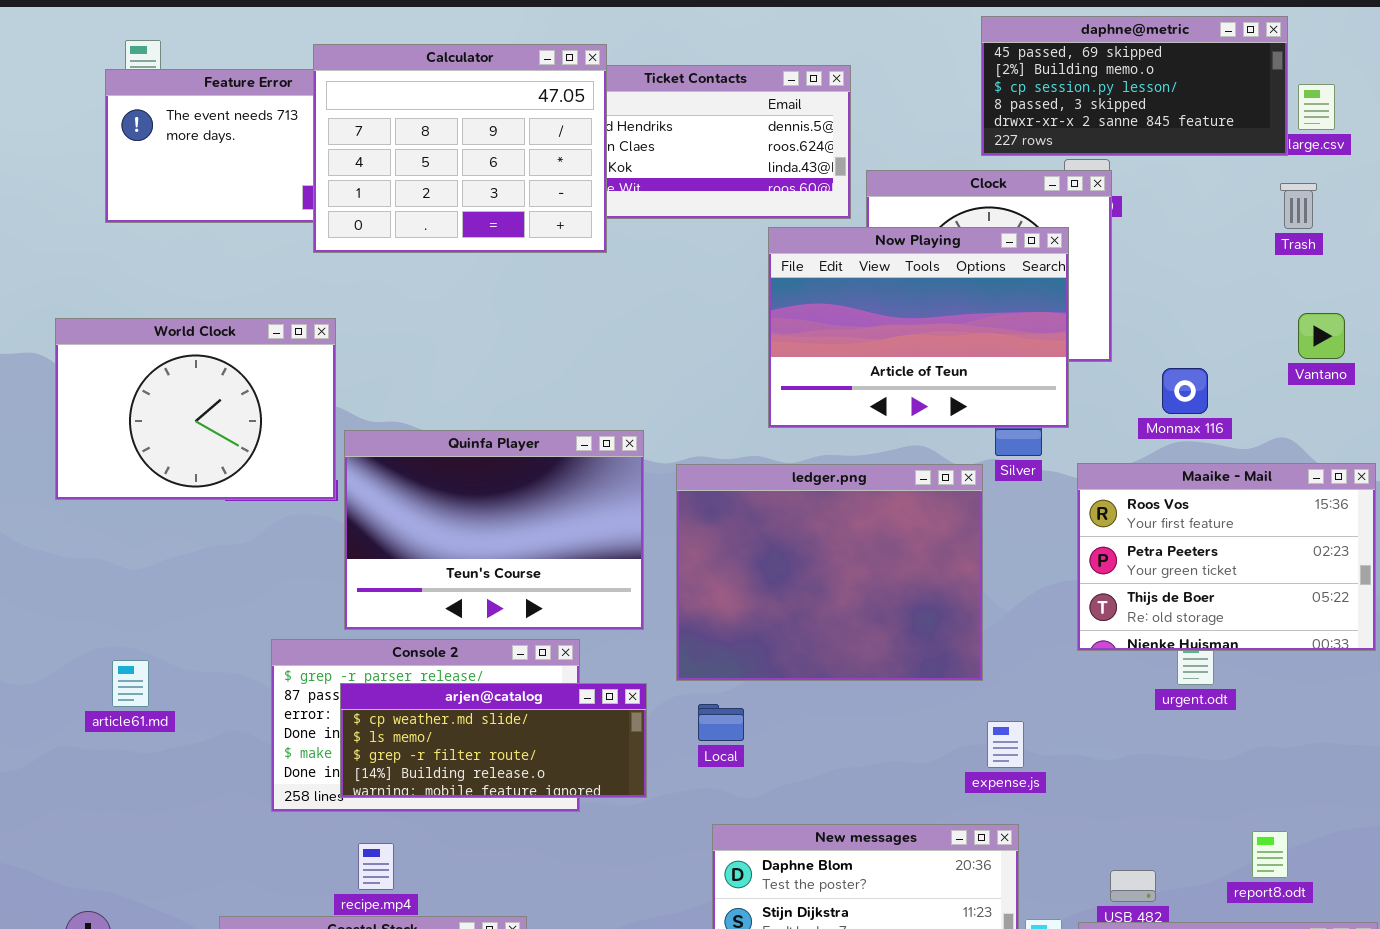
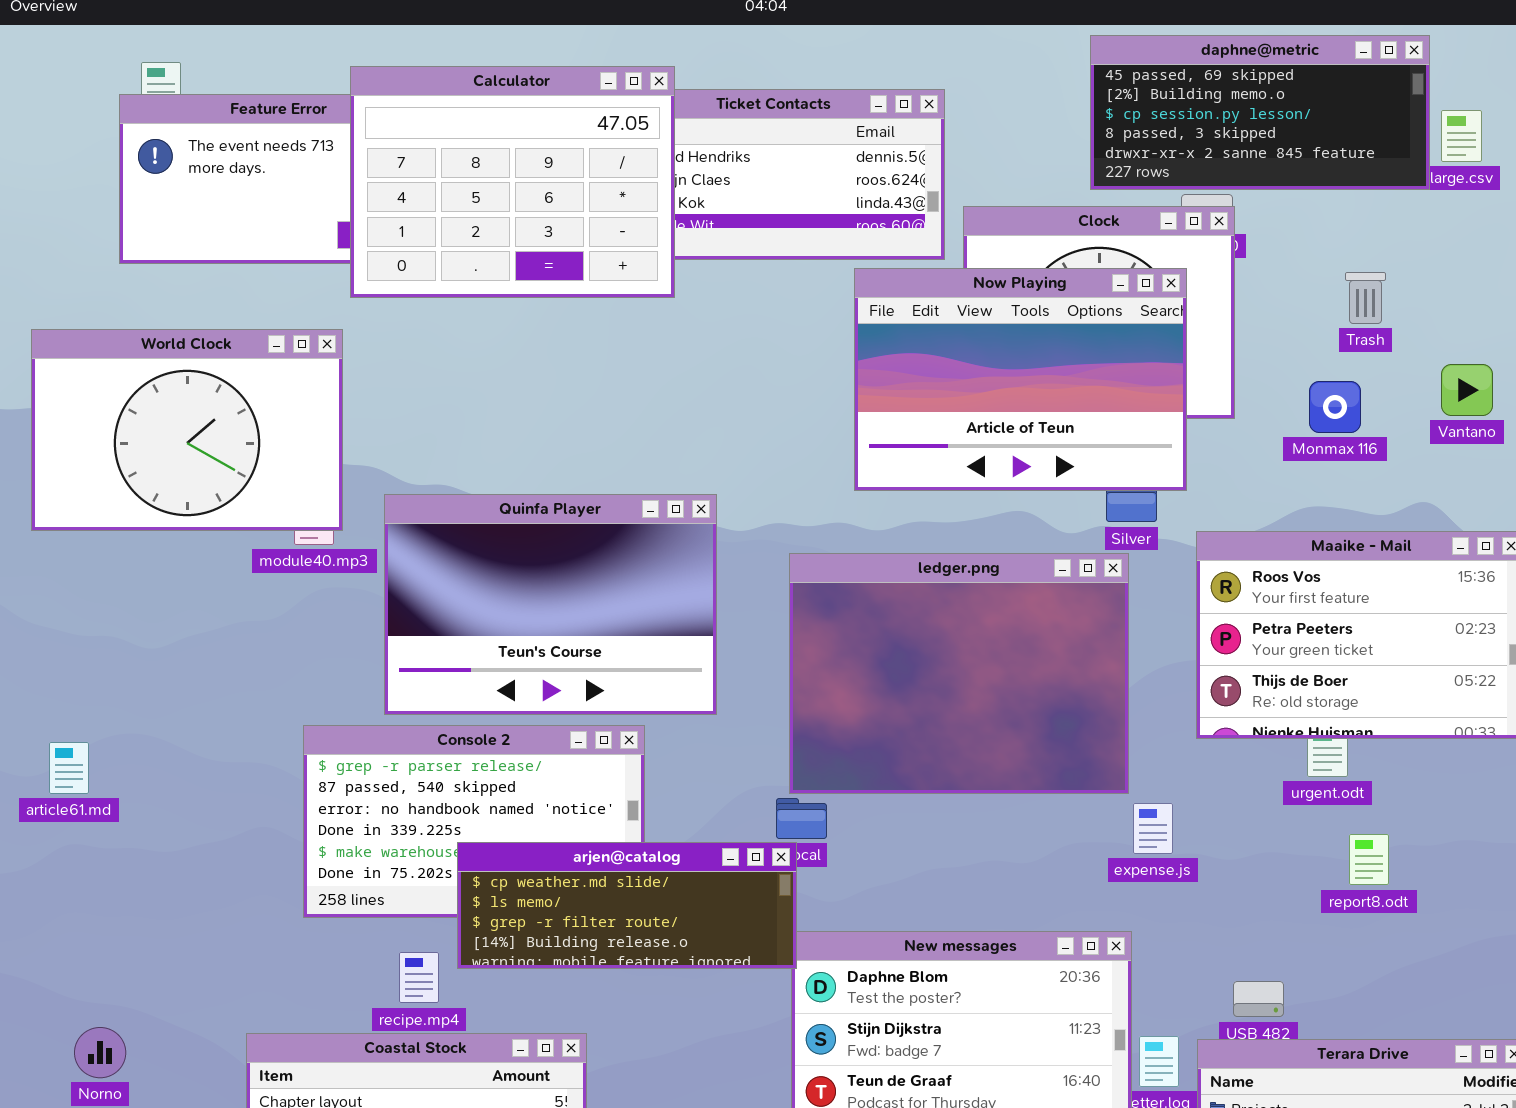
Trash: [1280,183,1317,229] -> [1345,272,1386,324], moved
World Clock: [55,318,336,500] -> [31,329,343,531], moved
Monmax 116: [1162,368,1208,414] -> [1309,381,1361,433], moved
ledger.png: [676,464,983,681] -> [789,553,1129,794], moved
article61.md: [112,660,149,707] -> [49,742,89,794], moved
arjen@catalog: [340,683,647,798] -> [457,842,797,969], moved
expense.js: [987,721,1024,768] -> [1133,803,1173,854], moved
report8.odt: [1252,831,1288,878] -> [1349,834,1389,885], moved

